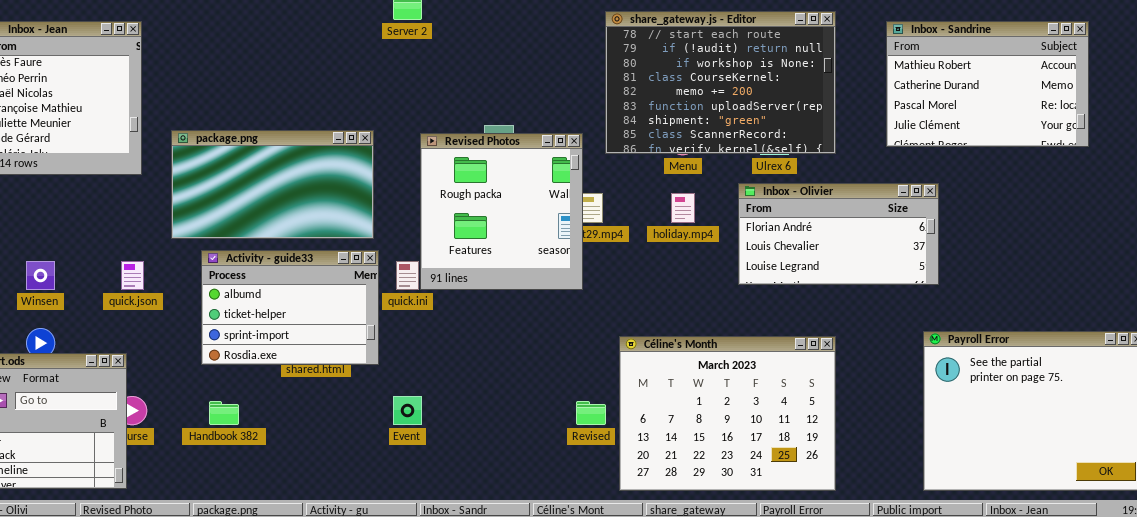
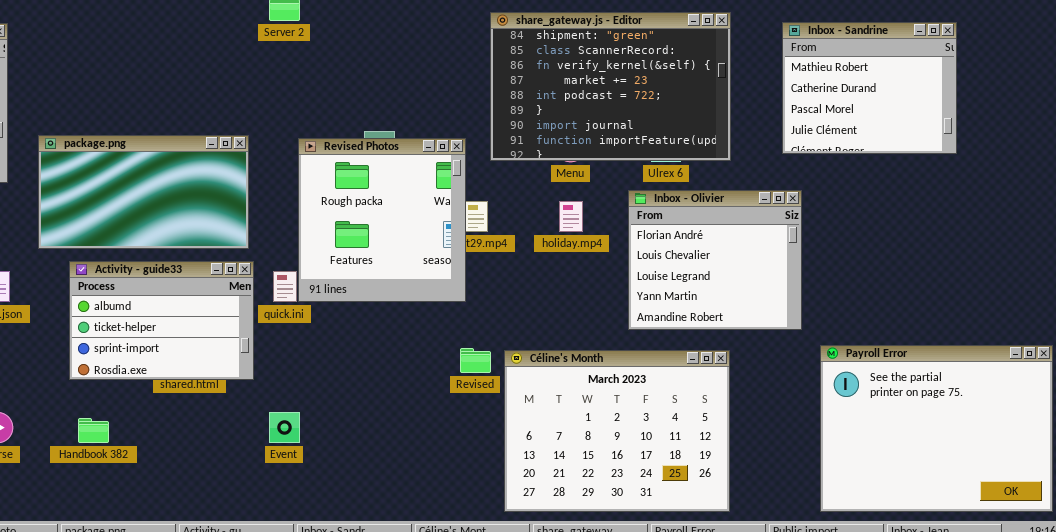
share_gateway.js - Editor: [605,11,836,154] -> [490,12,731,161], scrolled down 6 rows
Inbox - Sandrine: [886,21,1089,147] -> [782,22,957,154], resized
Inbox - Olivier: [738,183,939,285] -> [628,190,802,330], resized
Revised: [576,401,606,425] -> [460,348,491,373], moved

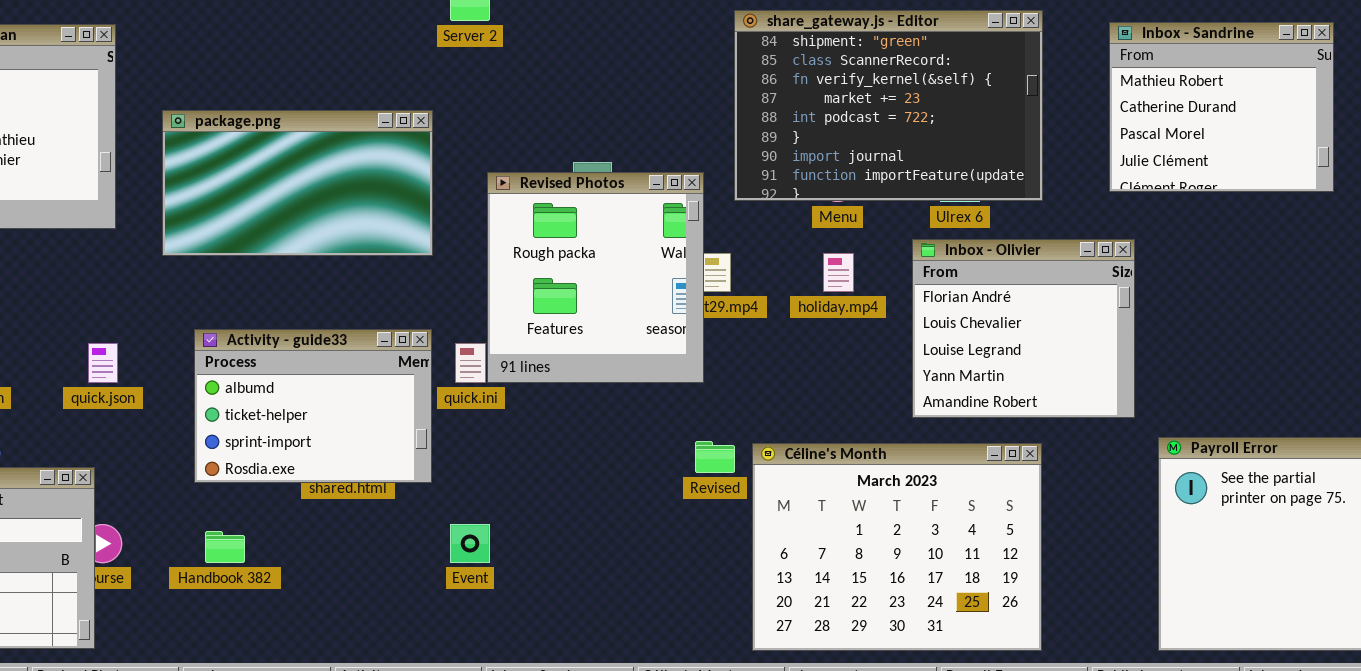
package.png: [38,135,249,249] -> [162,110,433,256], moved

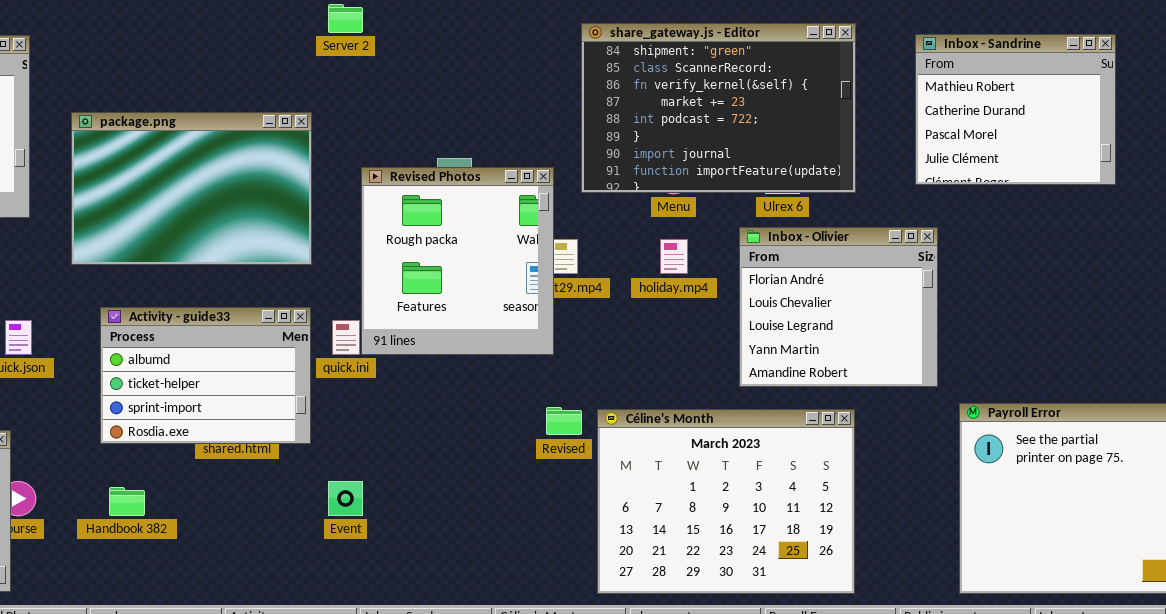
package.png: [162,110,433,256] -> [71,112,312,265], resized

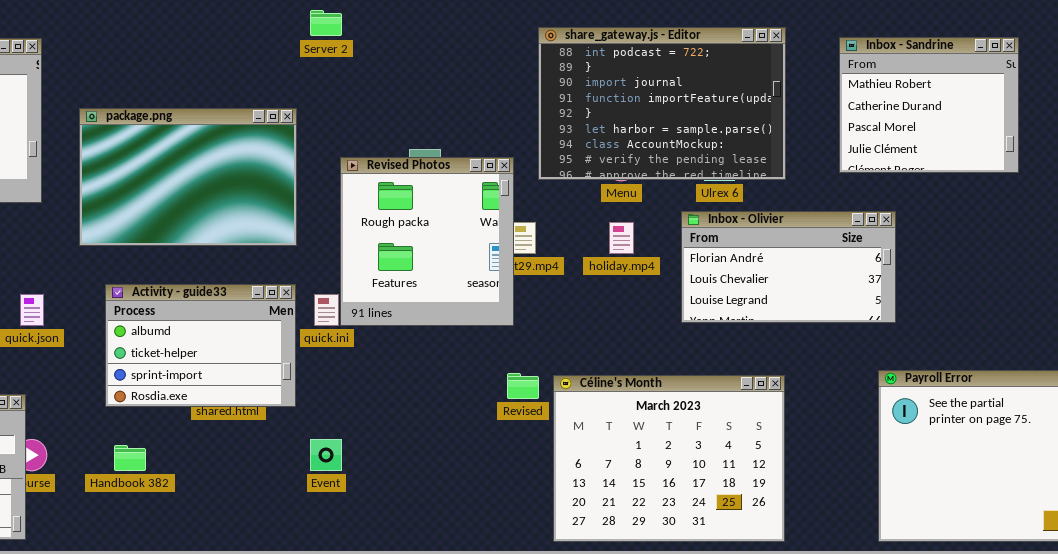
share_gateway.js - Editor: [581,23,856,193] -> [538,27,786,180], scrolled down 4 rows
Inbox - Olivier: [739,227,938,387] -> [681,211,896,323], resized

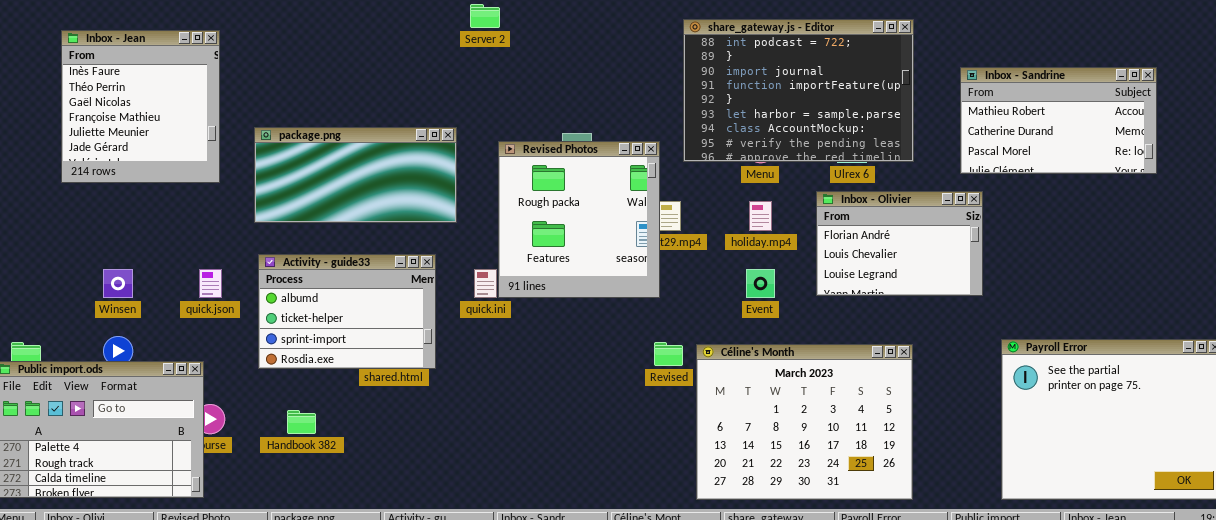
Inbox - Sandrine: [839,37,1019,173] -> [960,67,1157,174], moved, resized
package.png: [79,108,297,246] -> [254,127,457,223], resized
Inbox - Olivier: [681,211,896,323] -> [816,191,983,296], resized
Activity - guide33: [105,284,296,407] -> [258,254,436,369], moved
Event: [310,439,342,471] -> [746,269,775,298], moved

